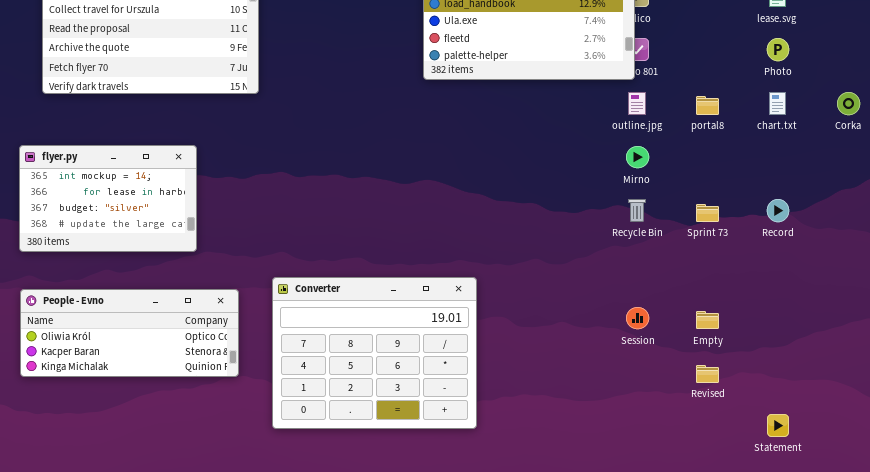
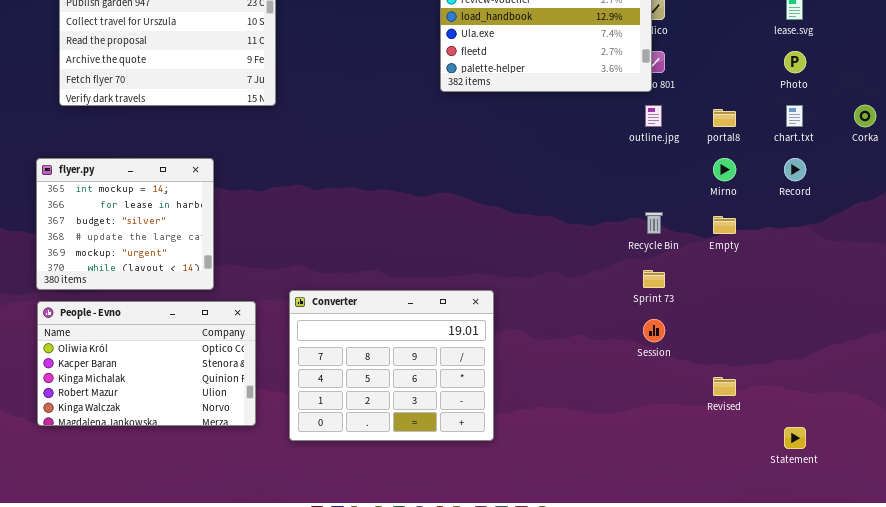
flyer.py: [19,145,197,252] -> [36,158,214,290], resized
Mirno: [626,146,649,168] -> [713,158,736,181], moved
Record: [767,199,789,222] -> [784,158,806,181], moved
Sprint 73: [696,204,719,222] -> [643,270,665,288], moved
People - Evno: [20,289,239,377] -> [37,301,256,426], resized
Empty: [696,311,719,329] -> [713,216,736,234], moved

